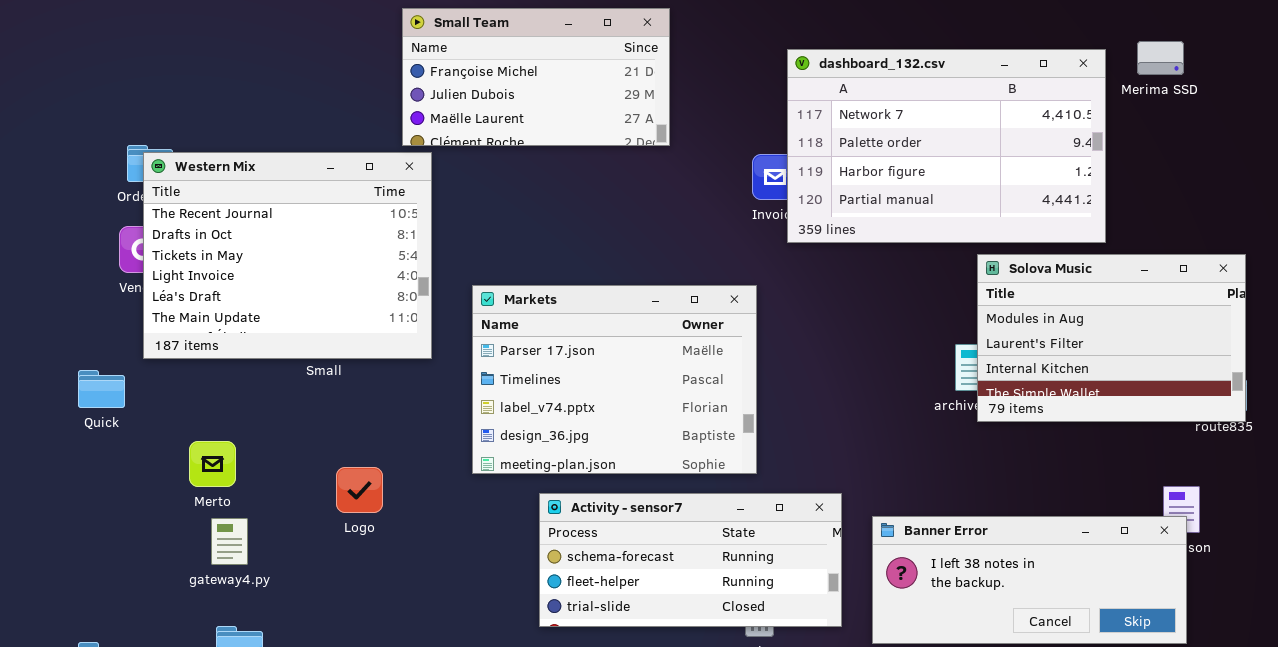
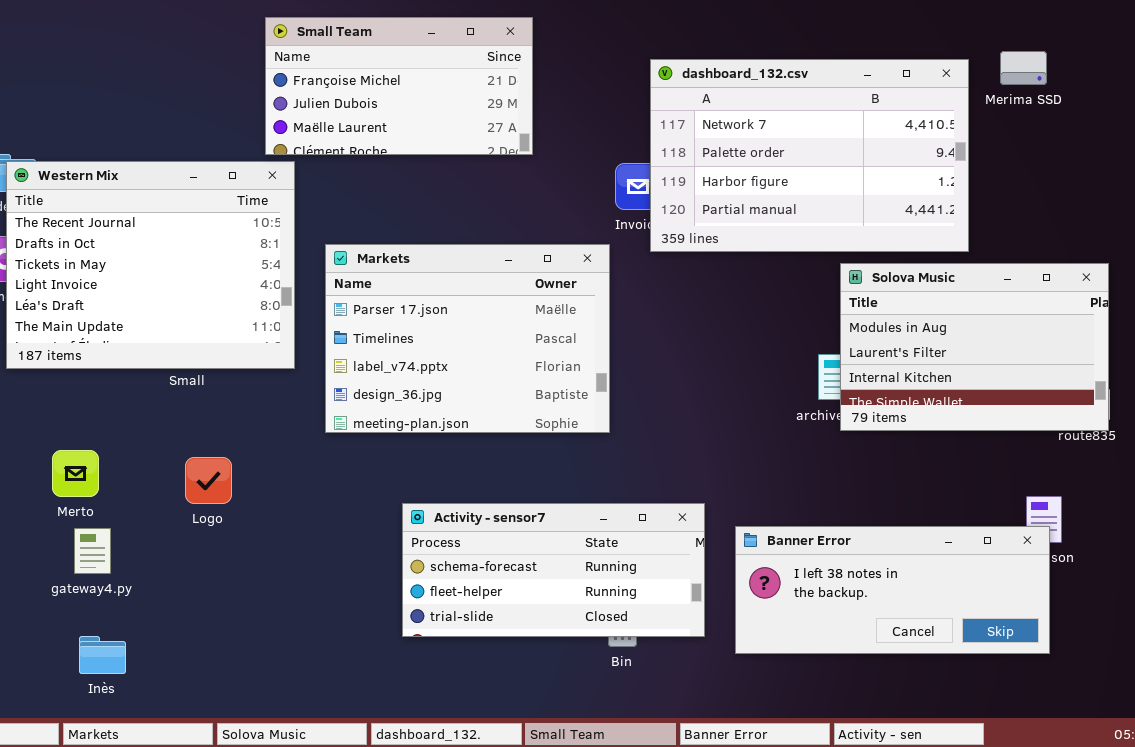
Markets: [472,285,757,474] -> [325,244,610,433], moved
Logo: [336,467,383,513] -> [185,457,232,504], moved

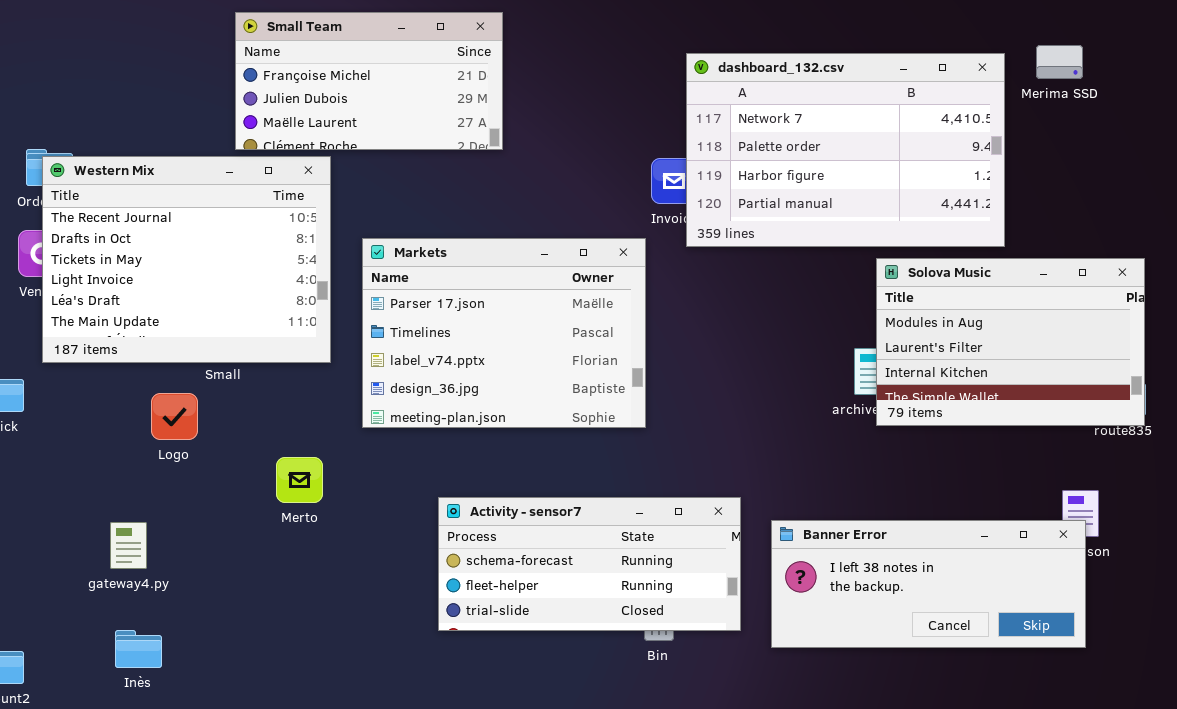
Small Team: [265,17,533,155] -> [235,12,503,150], moved
Merto: [52,450,99,497] -> [276,457,323,503], moved
Logo: [185,457,232,504] -> [151,393,198,440], moved

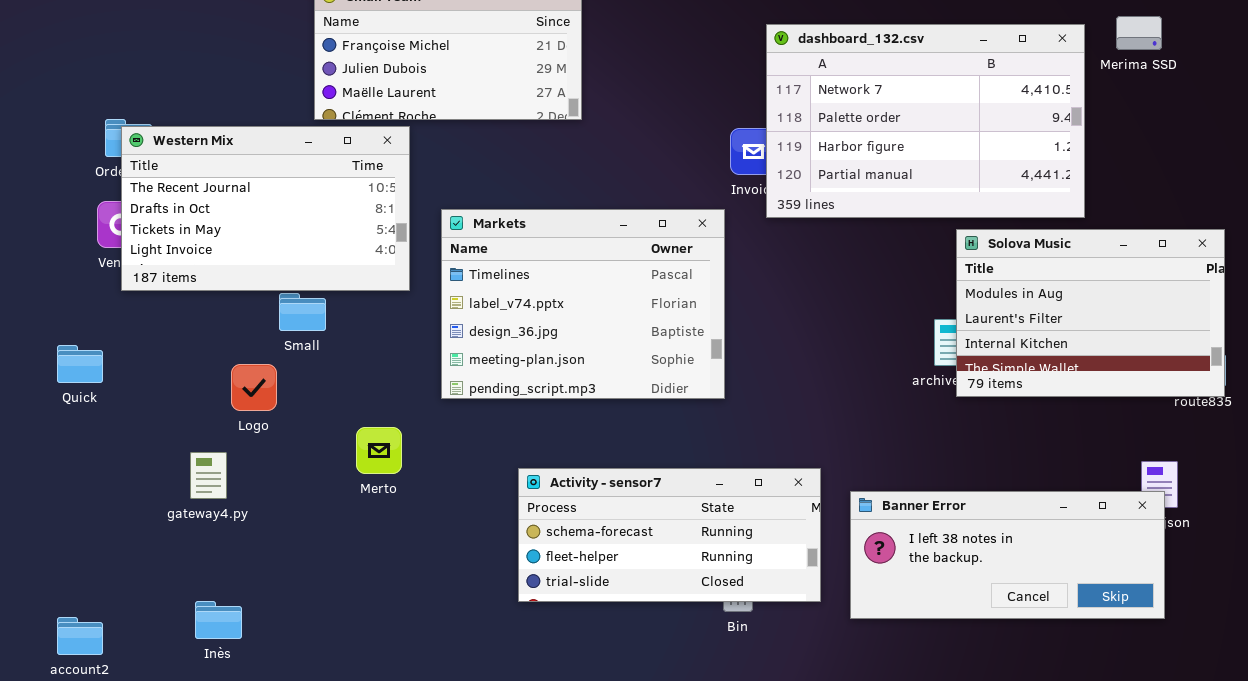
Western Mix: [42,156,331,363] -> [121,126,410,291], resized
Markets: [362,238,646,428] -> [441,209,725,399], scrolled down 1 row
gateway4.py: [110,522,147,569] -> [190,452,227,499], moved

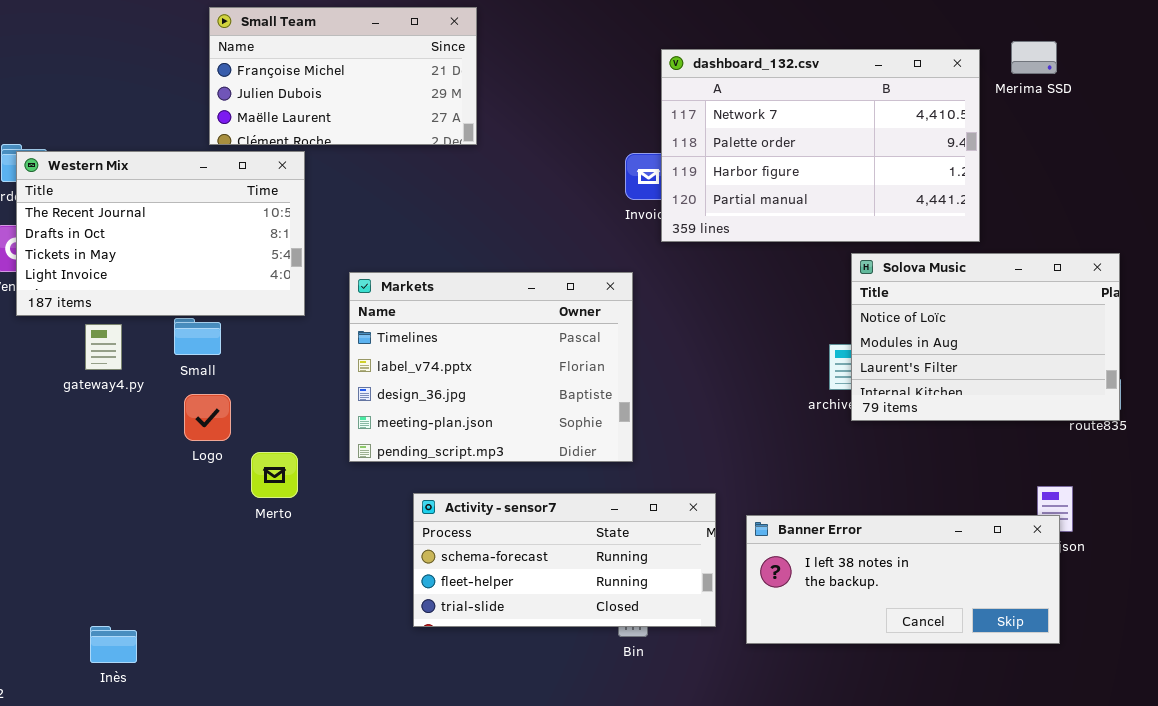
Markets: [441,209,725,399] -> [349,272,633,462], moved
Solova Music: [956,229,1225,397] -> [851,253,1120,421], scrolled up 1 row
Logo: [231,364,277,411] -> [184,394,231,441], moved
gateway4.py: [190,452,227,499] -> [85,324,122,370], moved

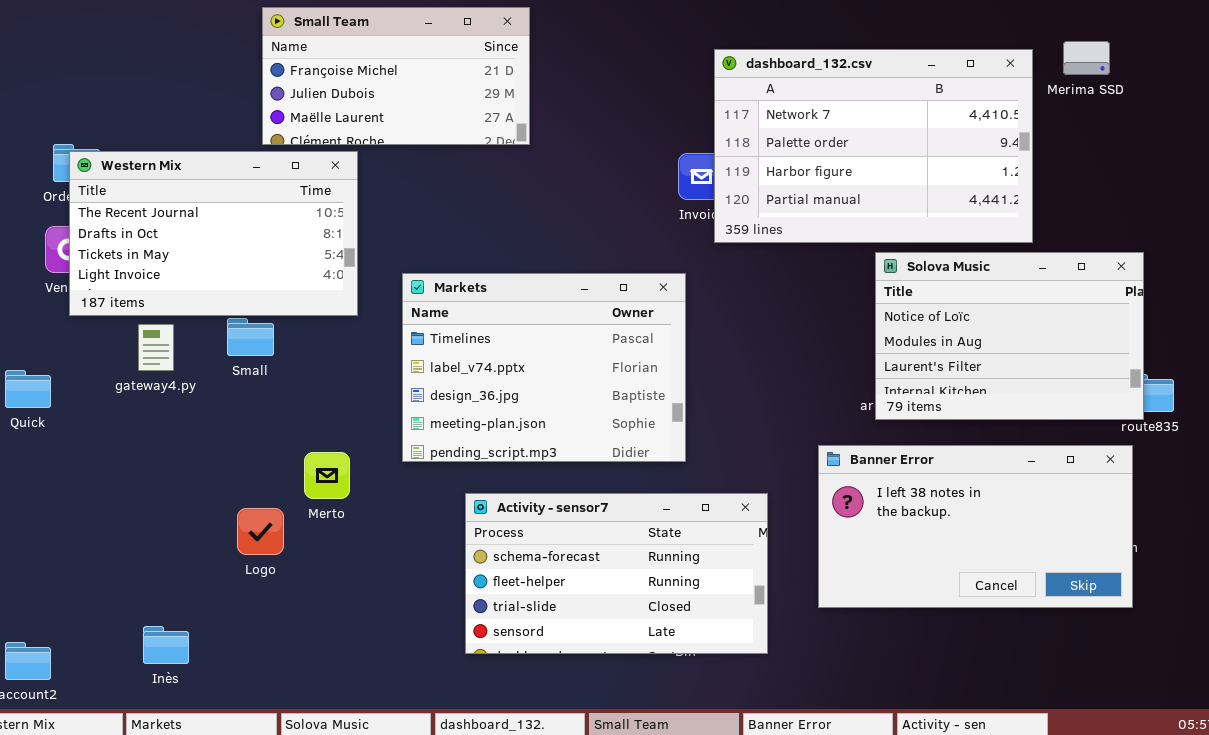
Solova Music: [851,253,1120,421] -> [875,252,1144,420], moved
Logo: [184,394,231,441] -> [237,508,284,555], moved
Activity - sensor7: [413,493,716,627] -> [465,493,768,654], resized
Banner Error: [746,515,1060,644] -> [818,445,1133,608], moved, resized

